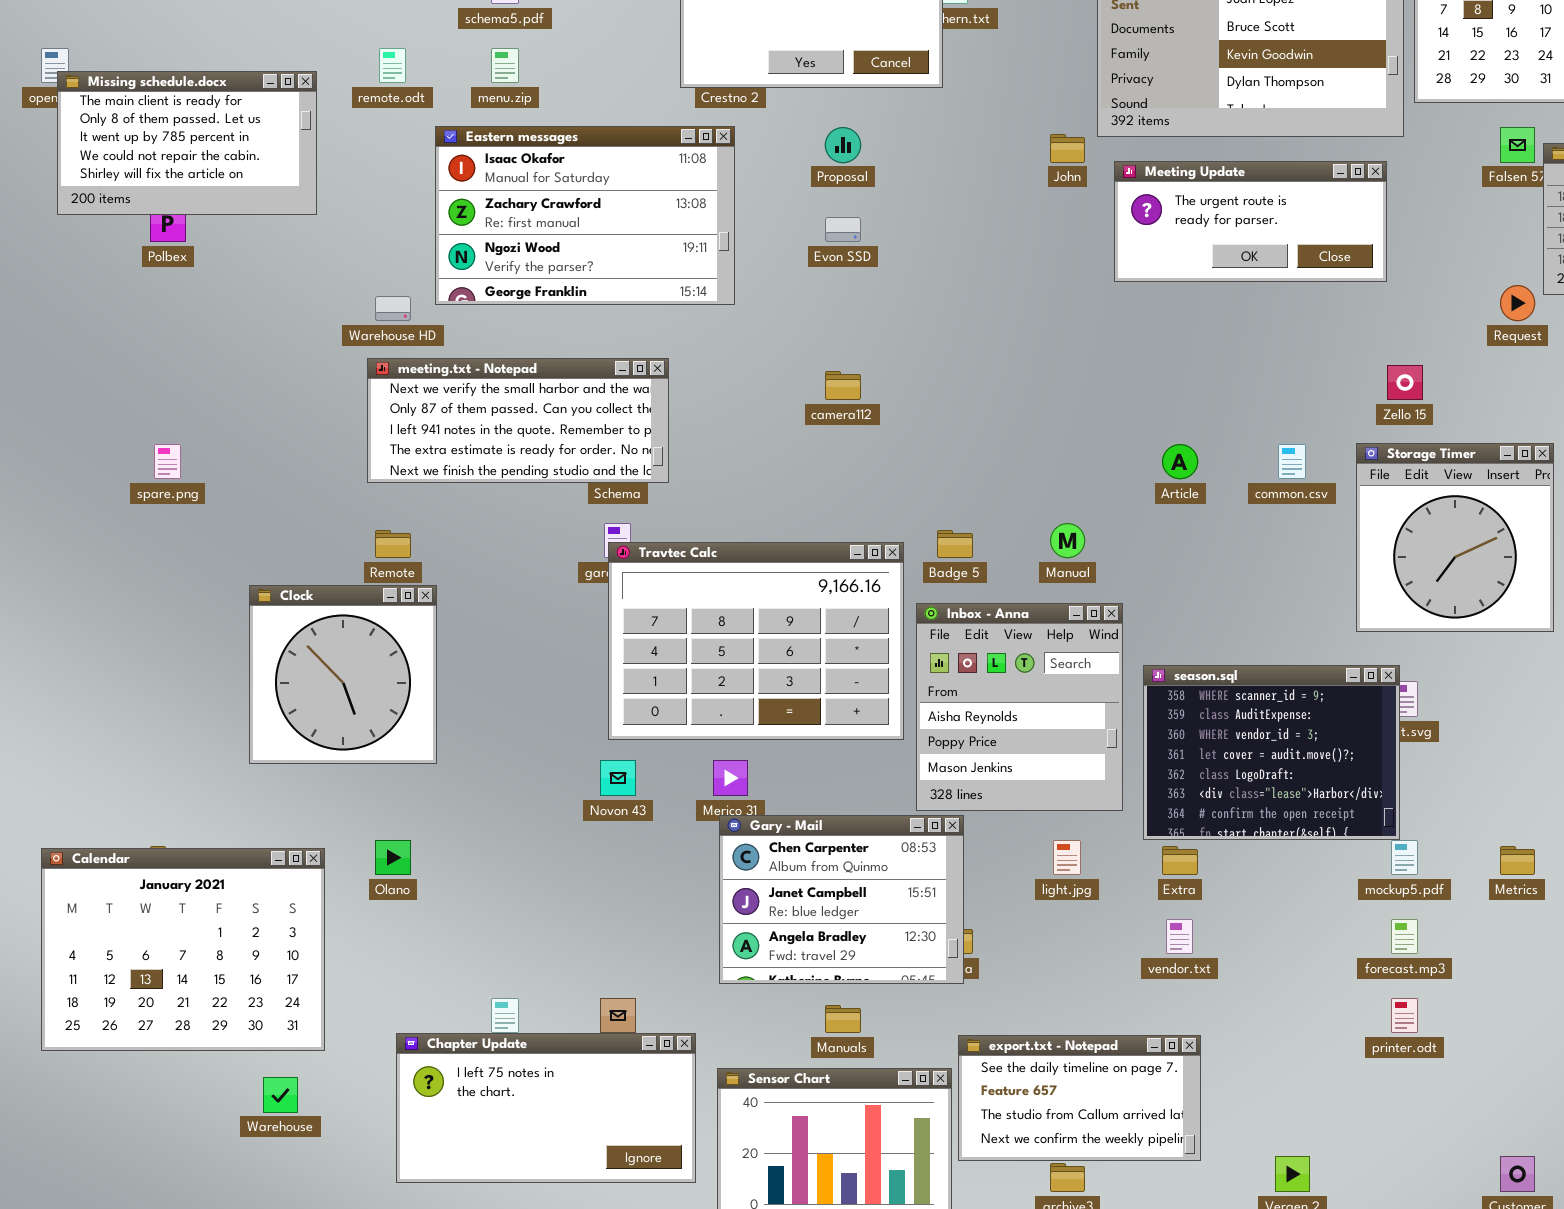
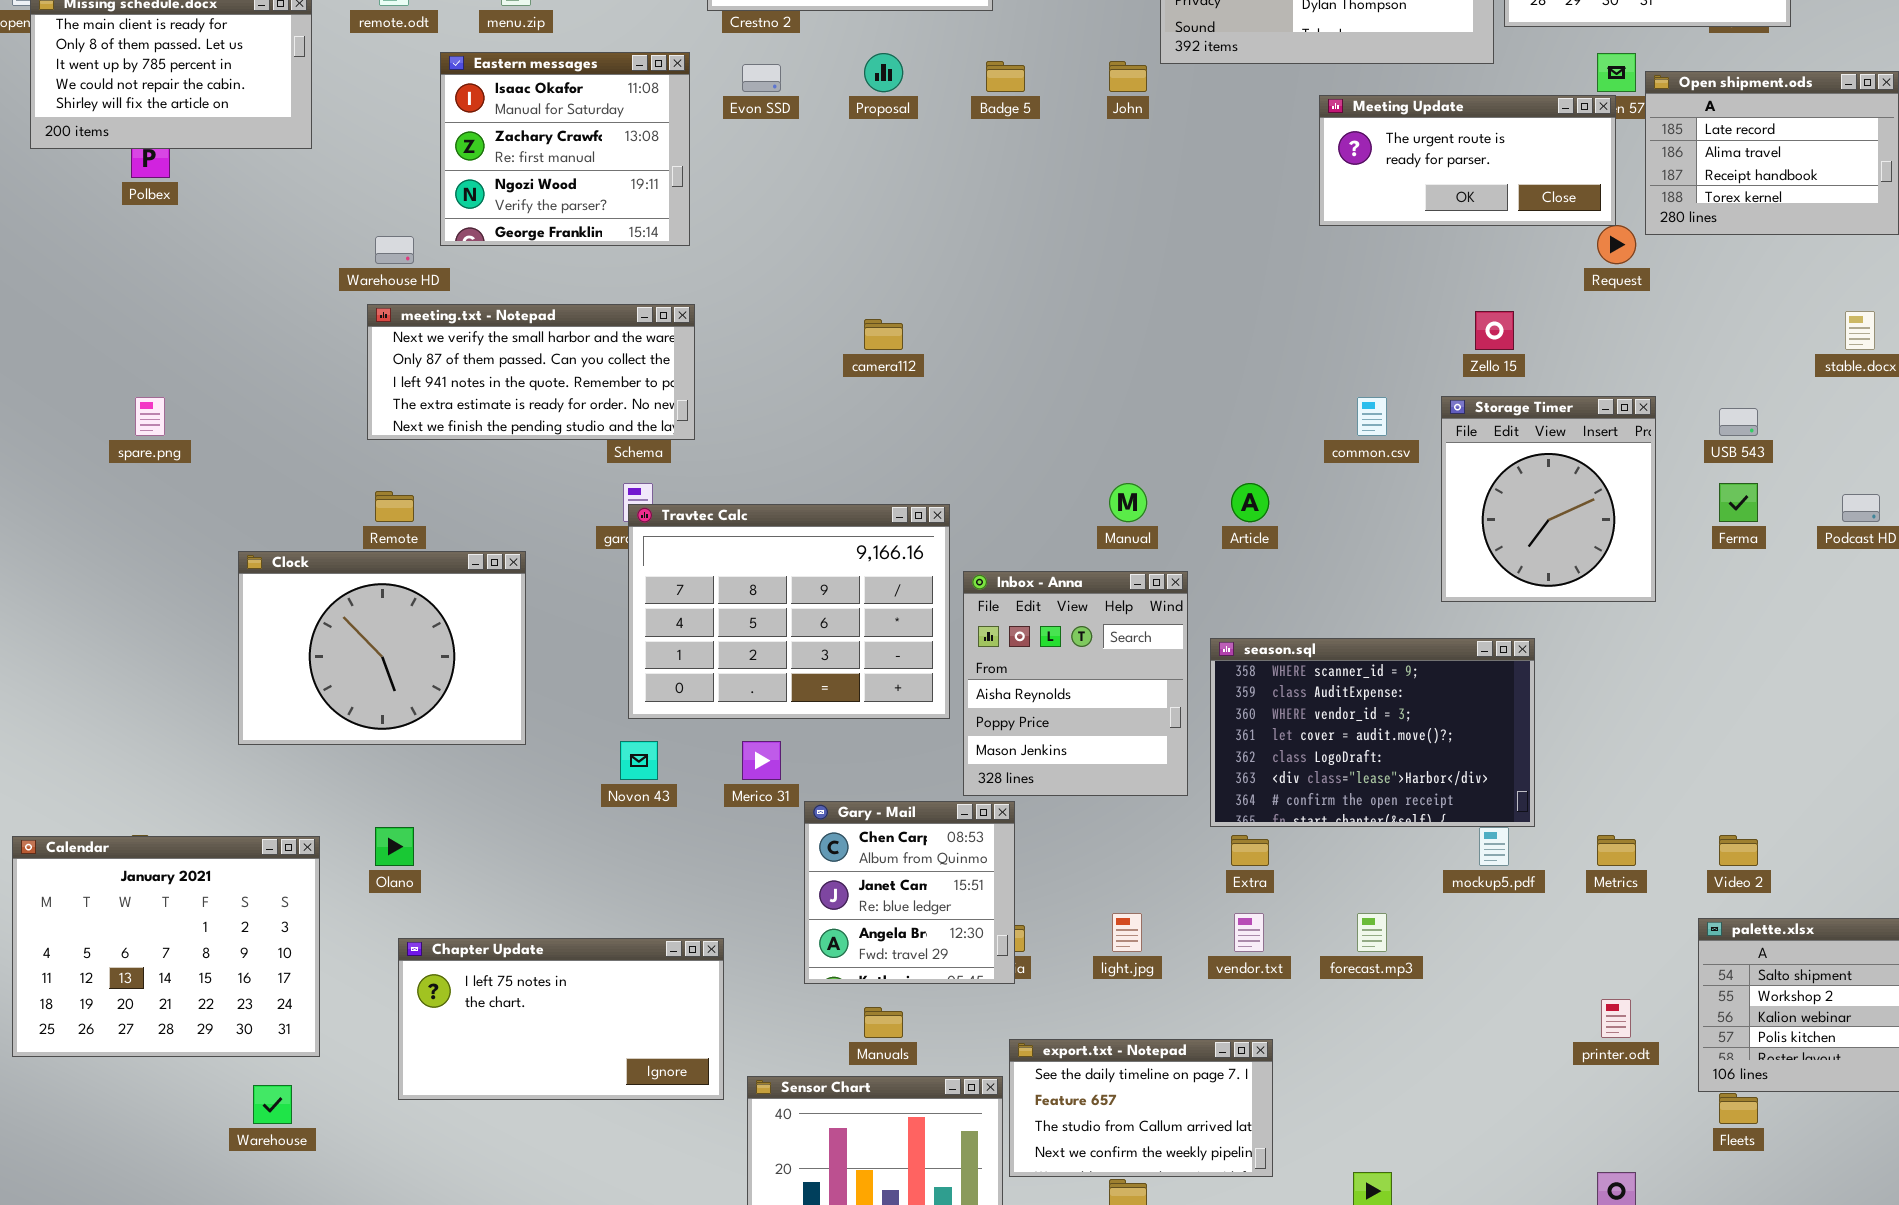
Eastern messages: [435,126,735,305] -> [440,52,690,246], resized
Meeting Update: [1114,161,1387,282] -> [1319,95,1616,226], moved
Evon SSD: [825,217,861,242] -> [742,64,781,92], moved
Article: [1162,444,1198,479] -> [1231,483,1269,522], moved
Badge 5: [937,530,973,558] -> [986,61,1025,92], moved
Clock: [249,585,437,764] -> [238,551,526,745], resized
season.sql: [1143,665,1400,840] -> [1210,638,1535,827], resized
Gary - Mail: [719,815,964,984] -> [804,801,1015,984], resized
light.jpg: [1053,840,1081,875] -> [1112,913,1142,952], moved
forecast.mp3: [1391,919,1418,954] -> [1357,913,1387,952], moved
printer.odt: [1391,998,1418,1033] -> [1601,999,1631,1038], moved
Chapter Update: [396,1033,696,1183] -> [398,938,724,1100], moved

